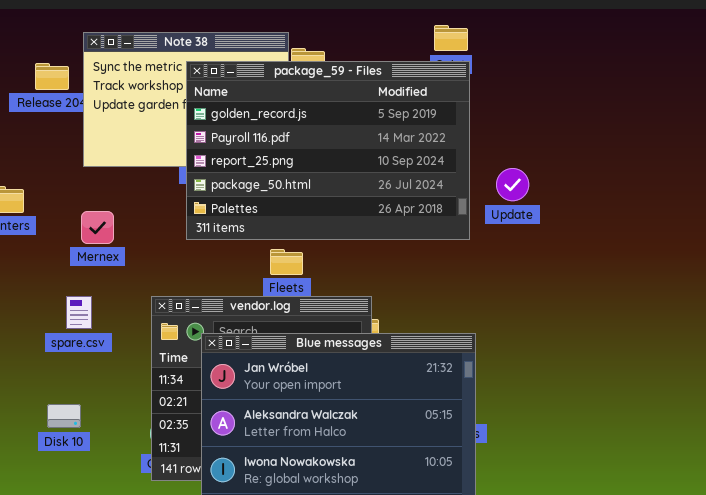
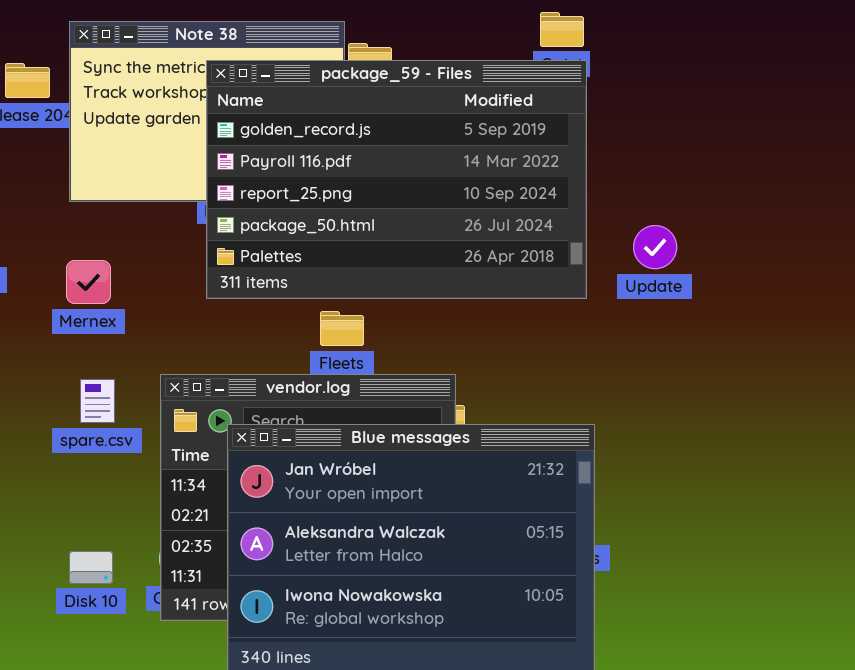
Update: [496,168,529,201] -> [633,225,677,269], moved
spare.csv: [66,296,92,329] -> [80,379,115,423], moved
Disk 10: [47,404,81,428] -> [69,551,113,584], moved

